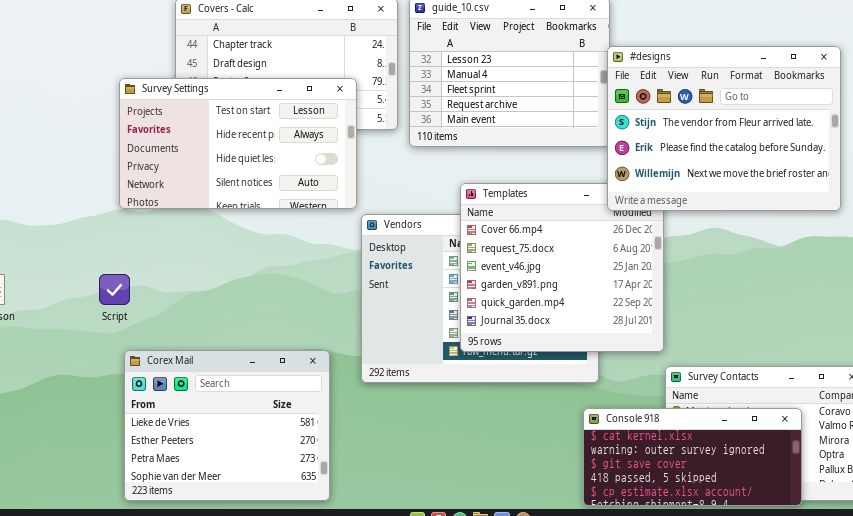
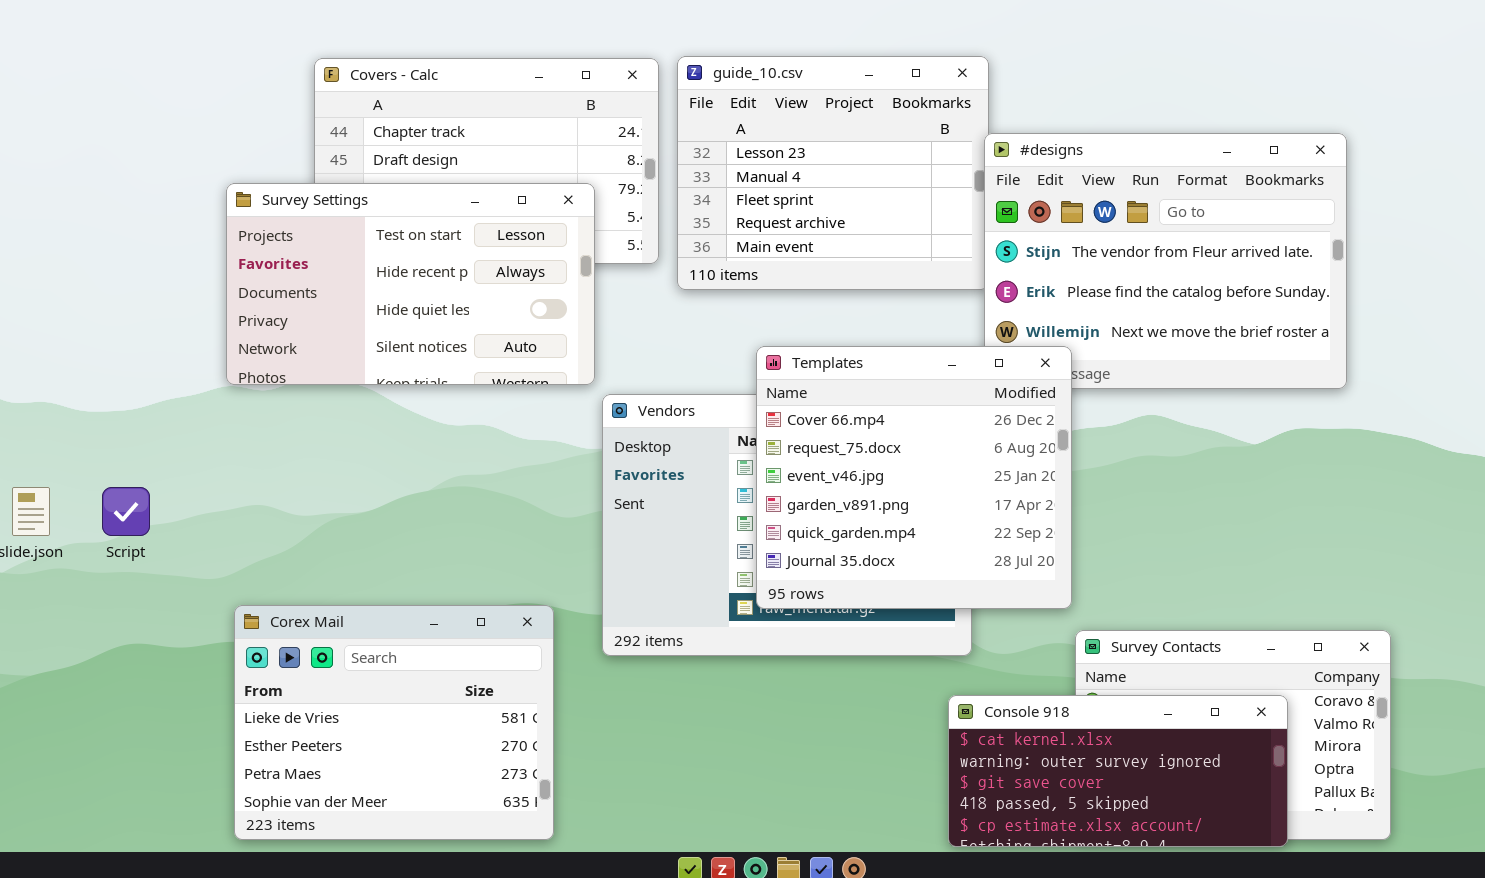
Templates: [460,183,664,352] -> [756,346,1072,609], raised
Script: [99,274,130,305] -> [102,487,150,536], moved

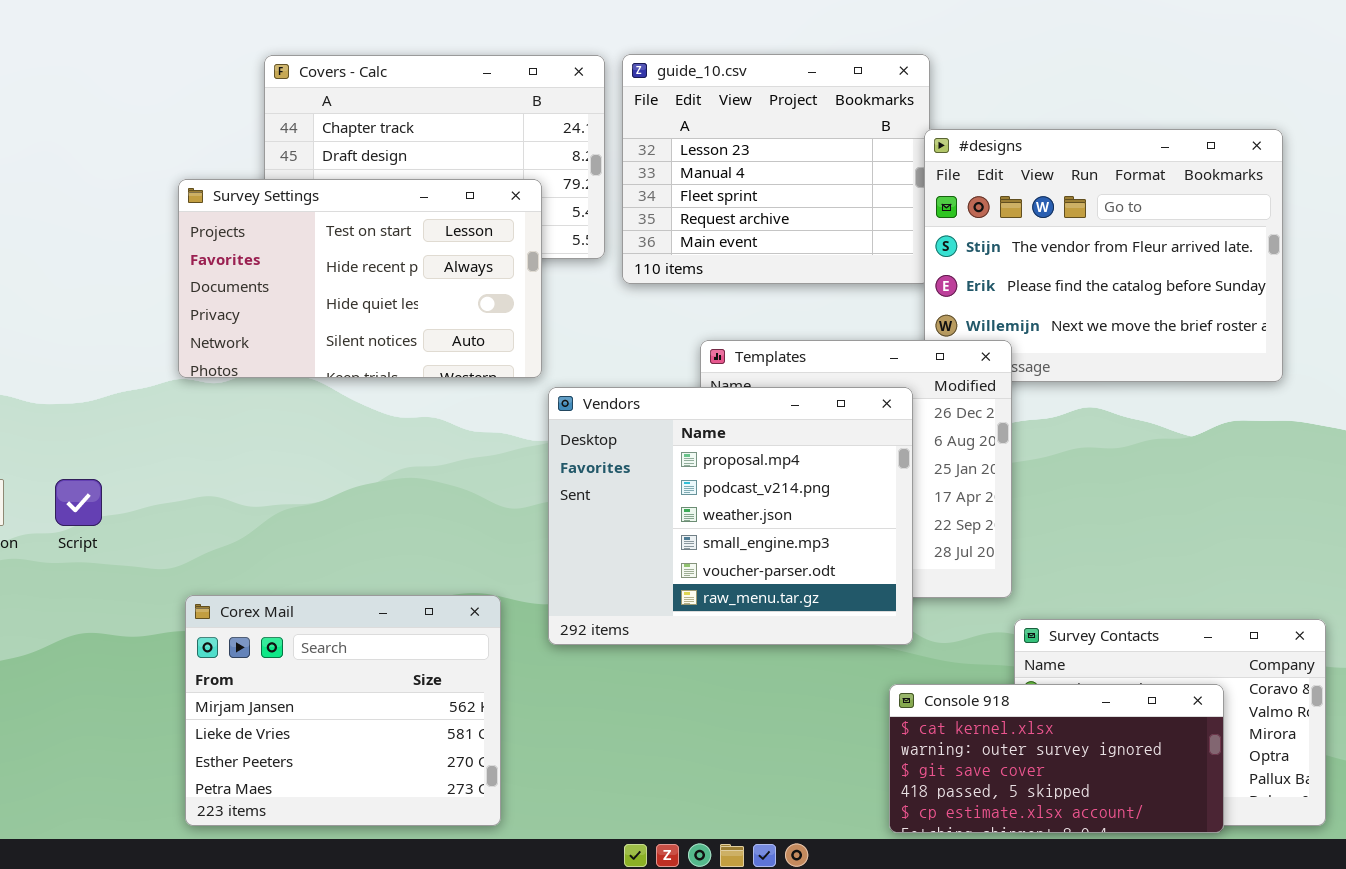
Vendors: [602,394,972,656] -> [548,387,913,645], raised
Corex Mail: [234,605,554,840] -> [185,595,501,826], scrolled up 1 row

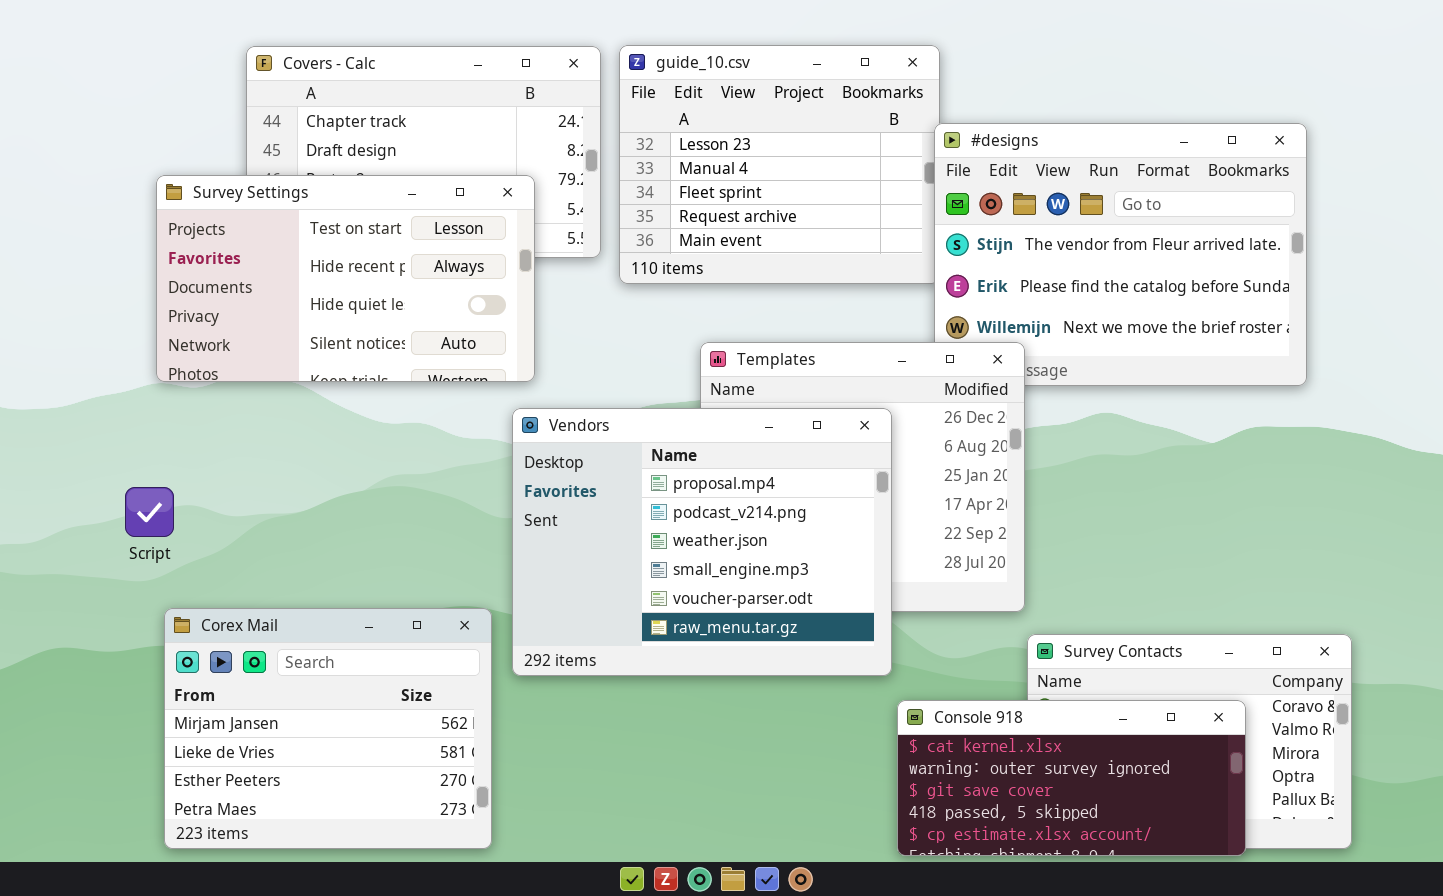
Vendors: [548,387,913,645] -> [512,408,892,676], moved
Script: [55,479,102,526] -> [125,487,174,537], moved

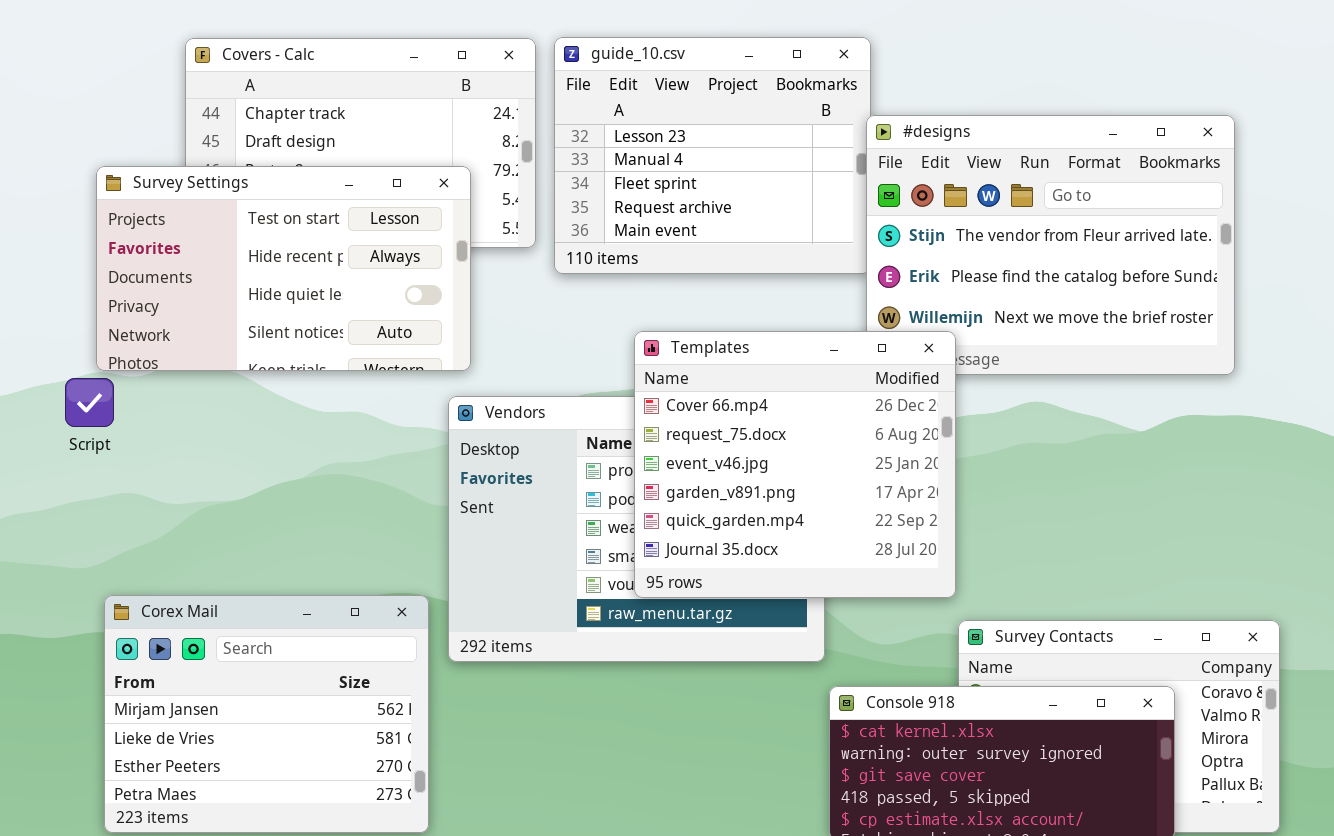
Templates: [700,342,1025,612] -> [634,331,956,598], raised
Script: [125,487,174,537] -> [65,378,114,427], moved

